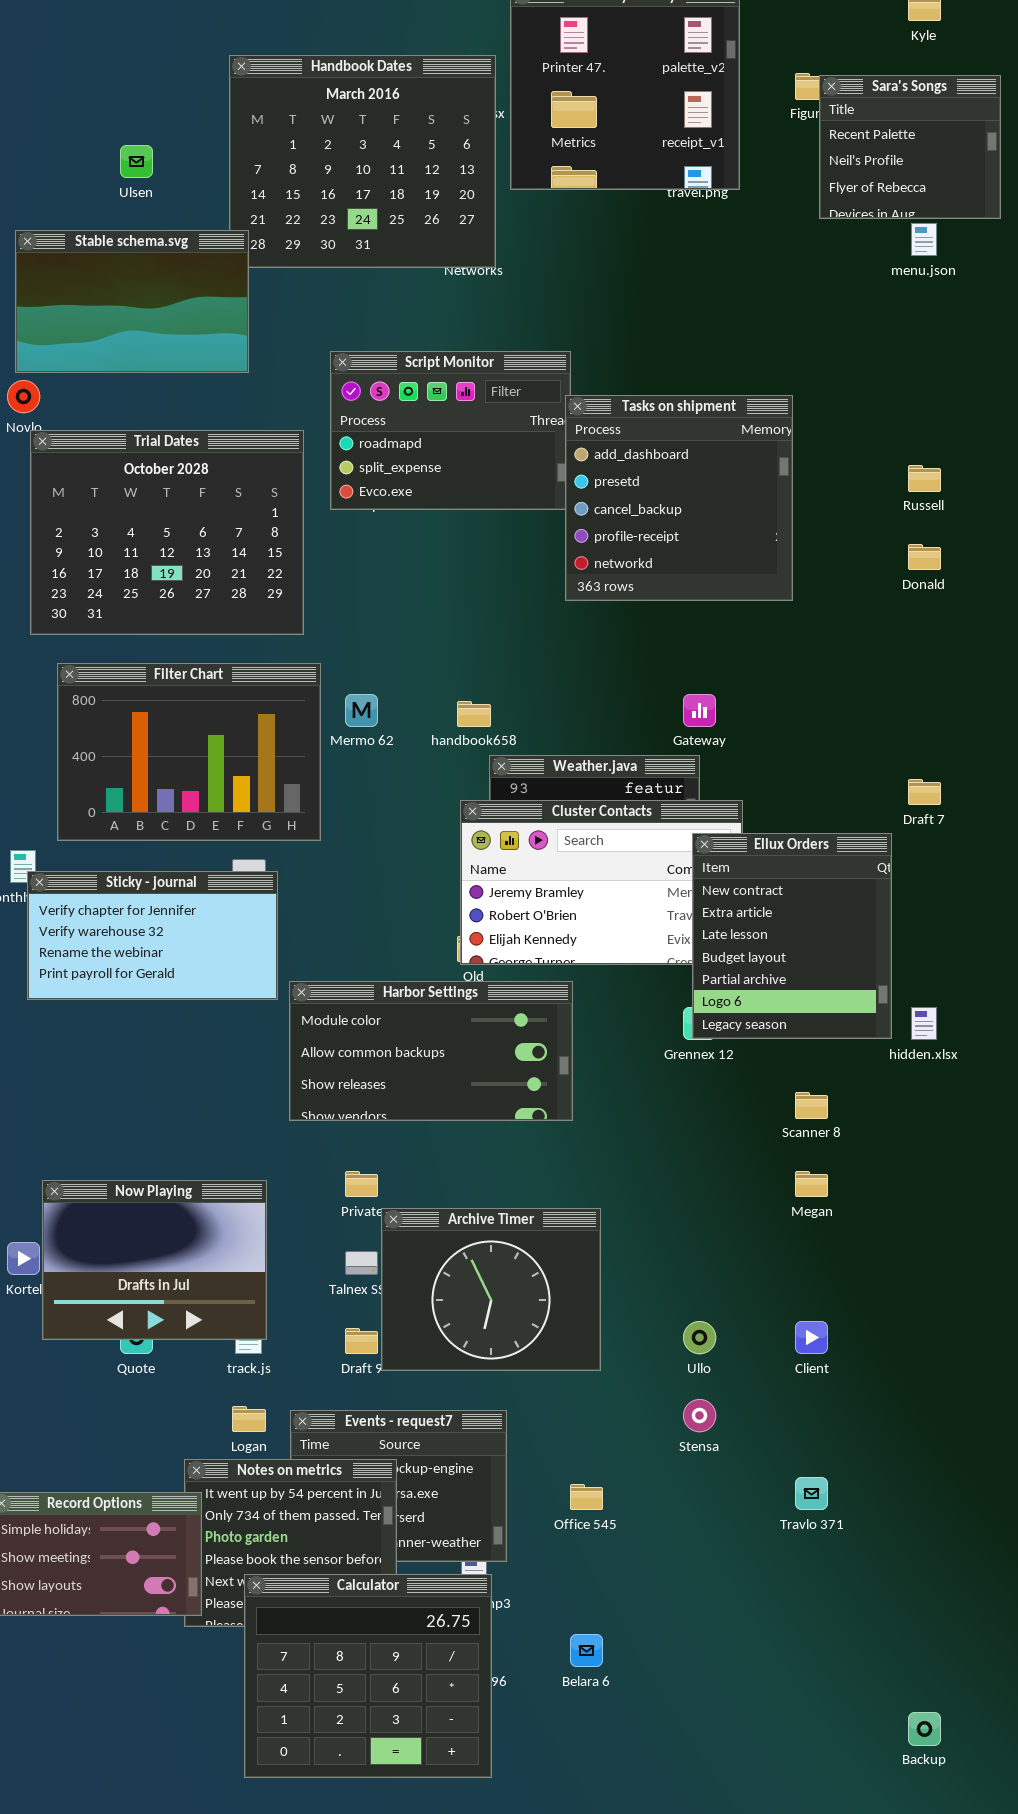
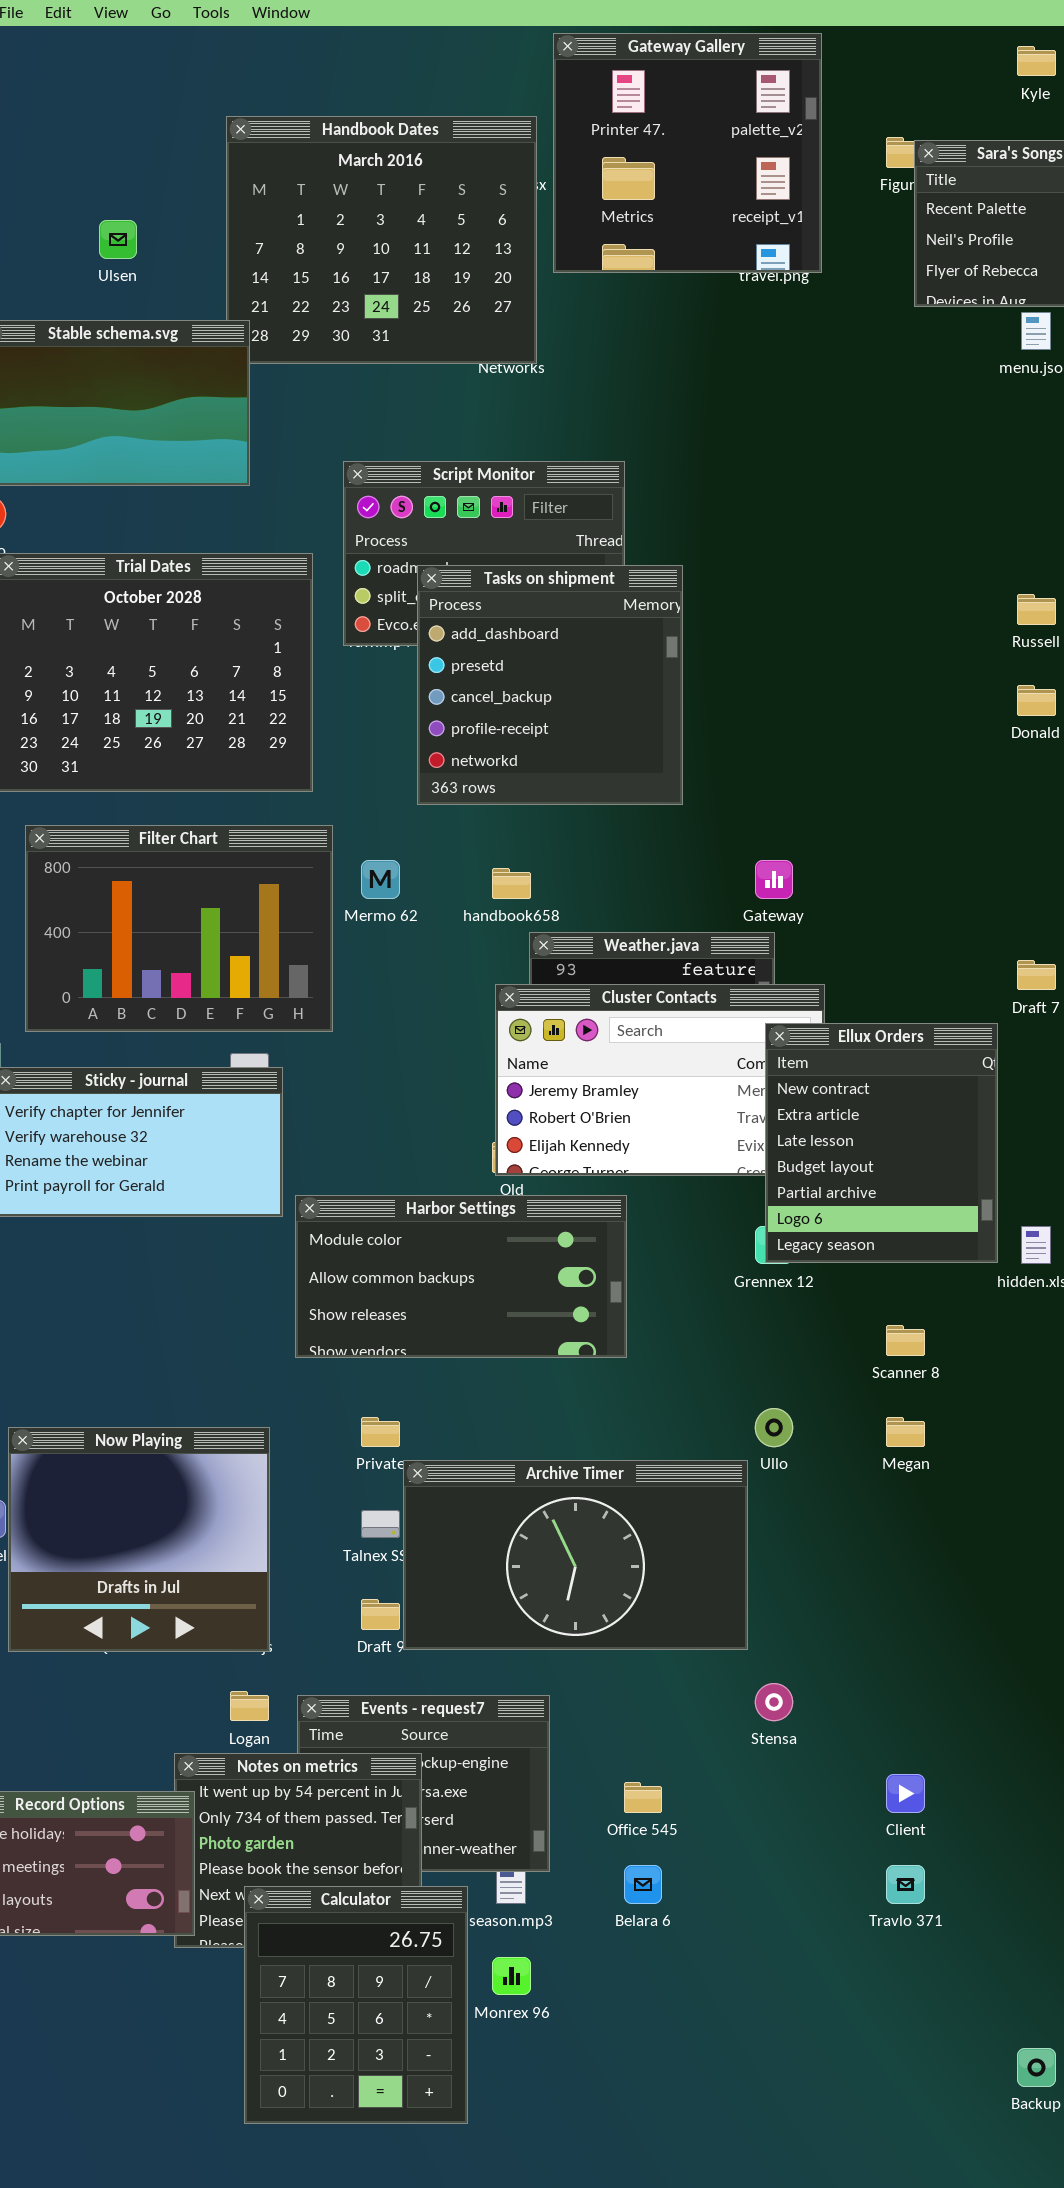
Tasks on shipment: [565,395,793,601] -> [417,565,683,805], moved
Now Playing: [42,1180,267,1340] -> [8,1427,270,1652], resized
Archive Timer: [381,1208,601,1371] -> [403,1460,748,1650], resized
Ullo: [683,1321,716,1354] -> [755,1408,793,1447], moved
Client: [795,1321,828,1354] -> [886,1774,925,1813], moved
Travlo 371: [795,1477,828,1510] -> [886,1865,925,1904], moved
Calculator: [244,1574,492,1778] -> [244,1886,468,2124], resized
Belara 6: [570,1634,603,1667] -> [624,1865,662,1904], moved

